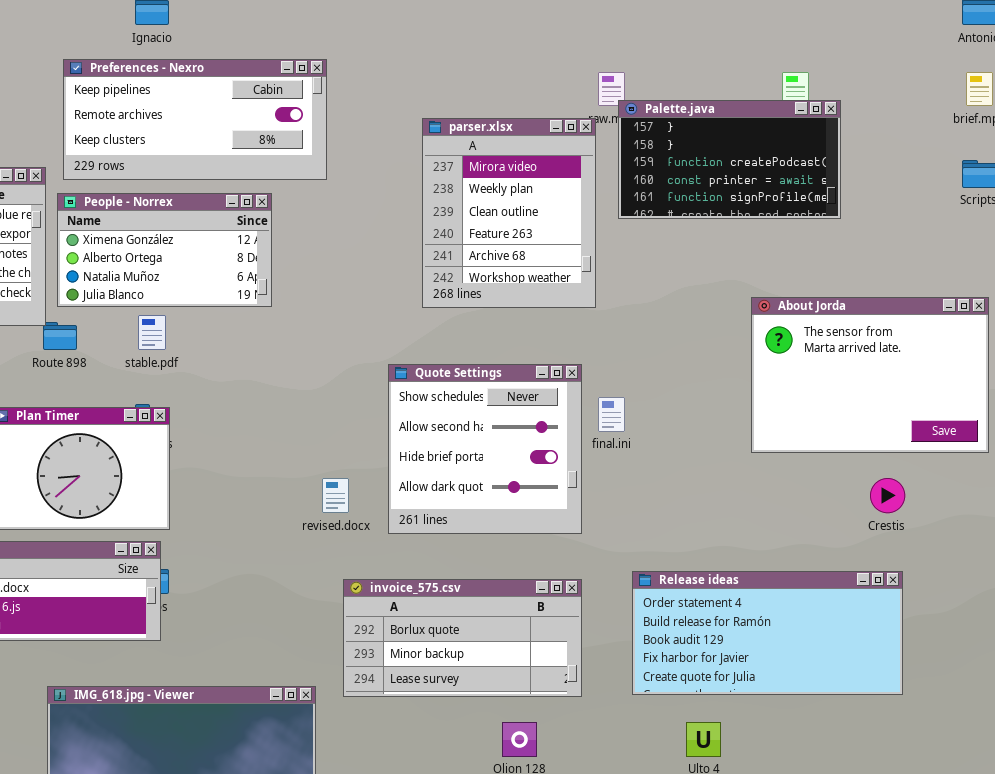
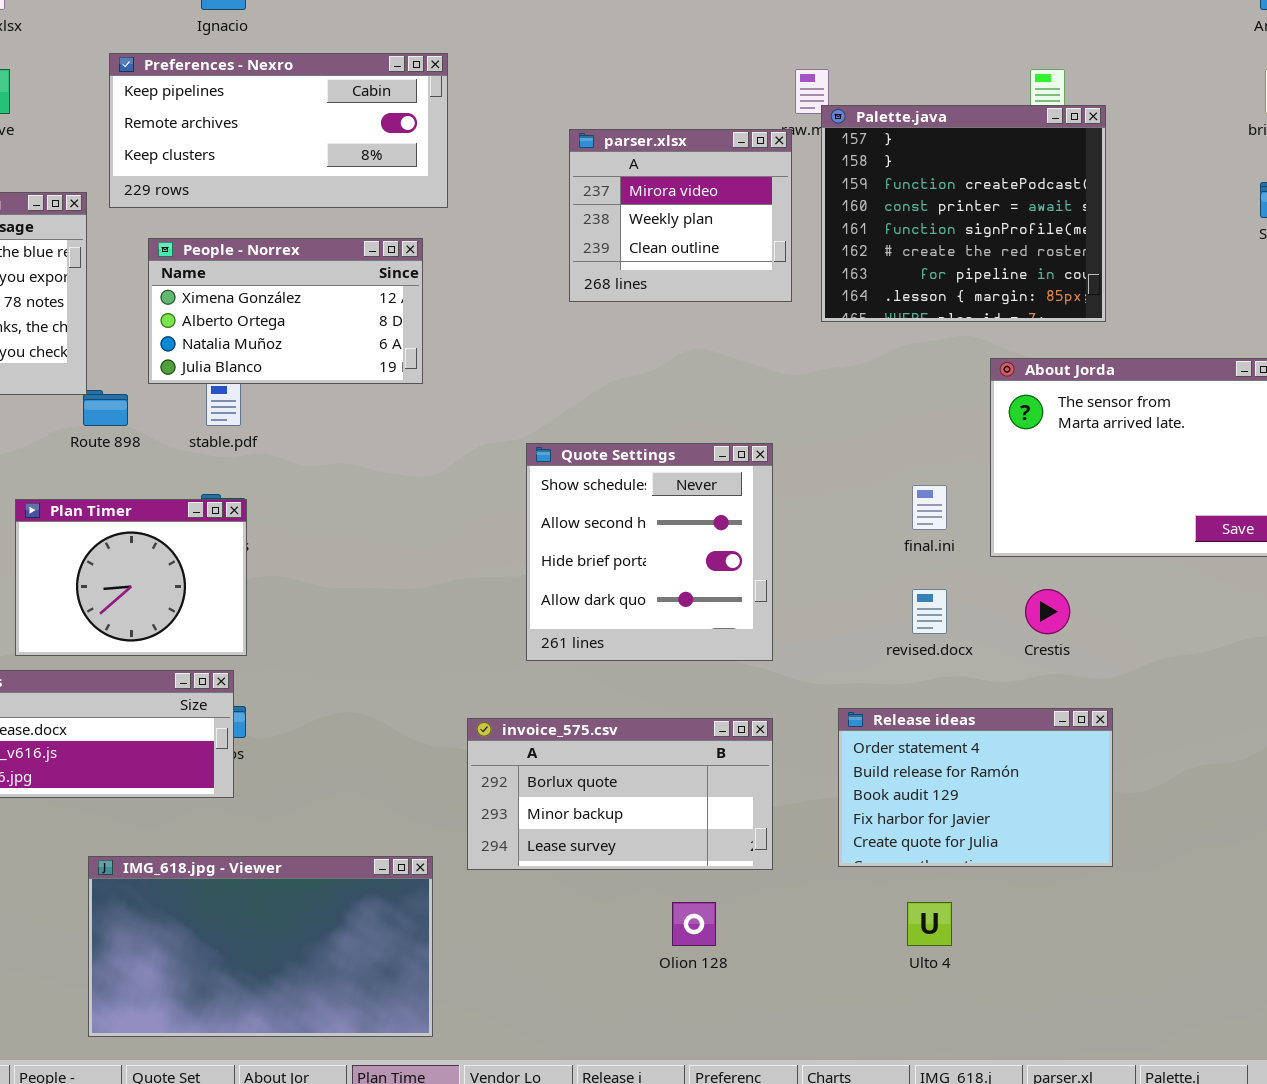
Palette.java: [618,100,841,219] -> [821,105,1106,322], resized
parser.xlsx: [422,118,596,308] -> [569,129,792,302], resized
People - Norrex: [57,193,272,307] -> [148,238,423,384], moved
final.ini: [598,397,625,432] -> [912,485,947,530], moved
revised.docx: [322,478,349,513] -> [912,589,947,634], moved
Crestis: [870,478,905,513] -> [1025,589,1070,634], moved
Release ideas: [632,571,903,695] -> [838,708,1113,867], resized

